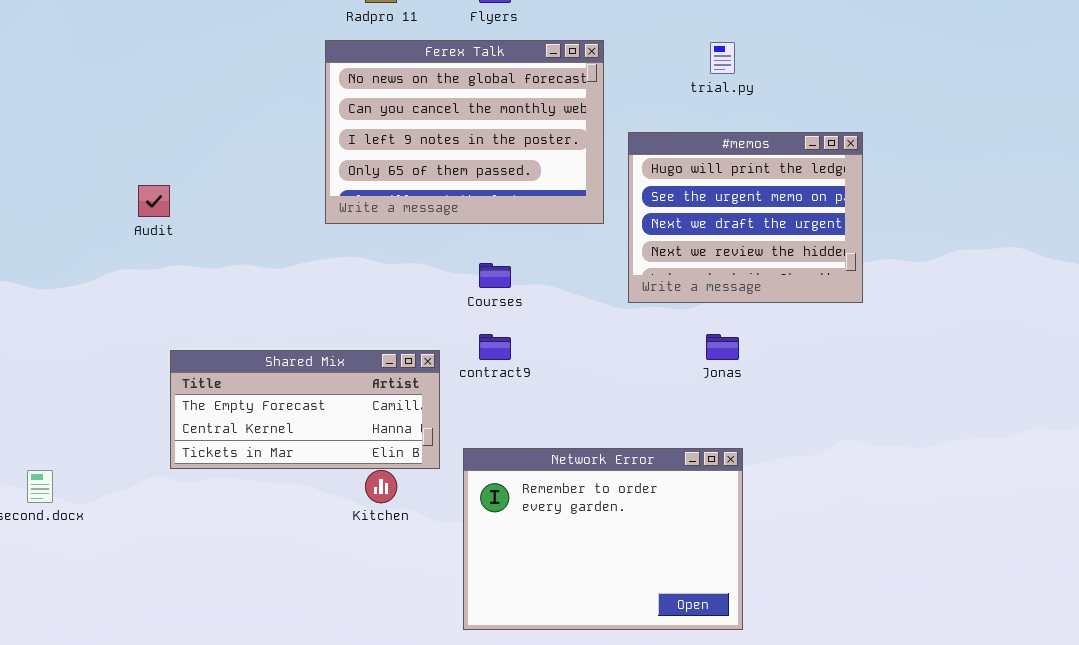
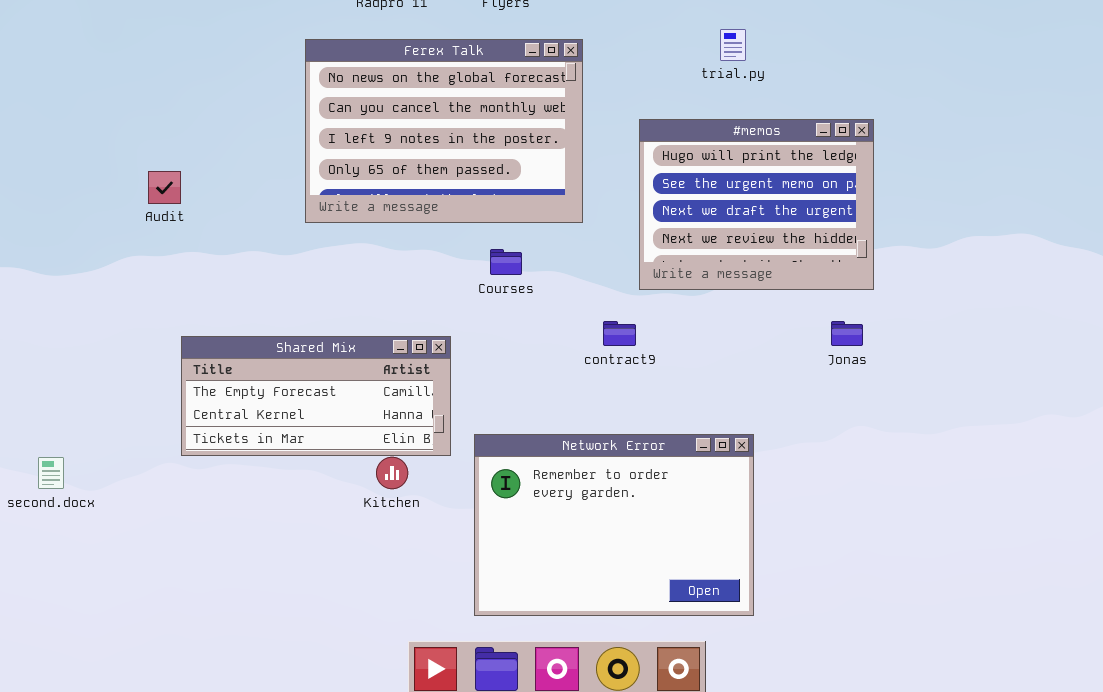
Ferex Talk: [325,40,604,224] -> [305,39,583,223], moved
contract9: [479,334,511,360] -> [603,321,636,346], moved
Jonas: [706,334,739,360] -> [831,321,863,346], moved

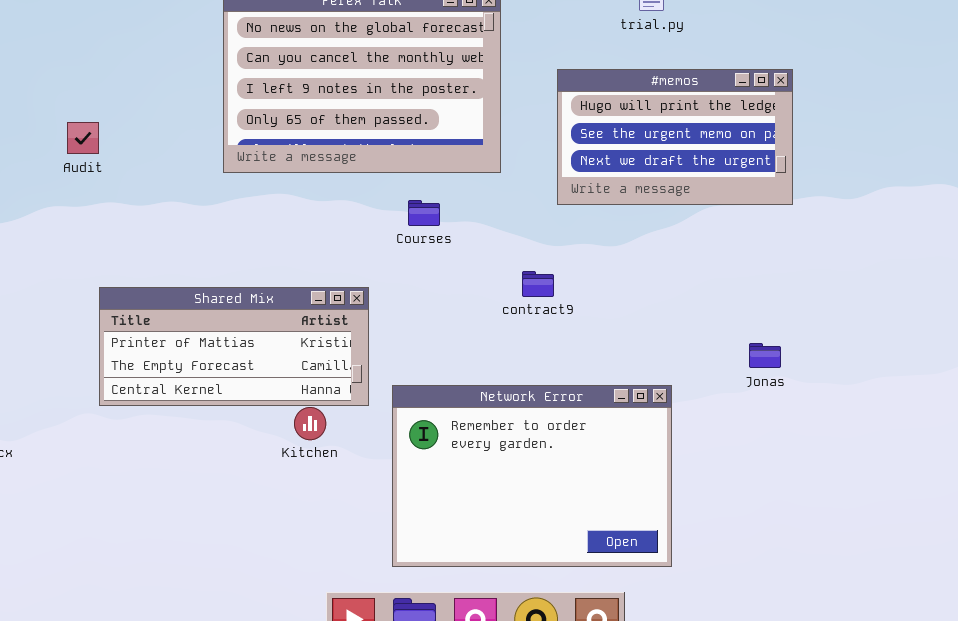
#memos: [639,119,874,290] -> [557,69,793,205], resized
Jonas: [831,321,863,346] -> [749,343,781,368], moved
Shared Mix: [181,336,451,456] -> [99,287,369,406], scrolled up 1 row

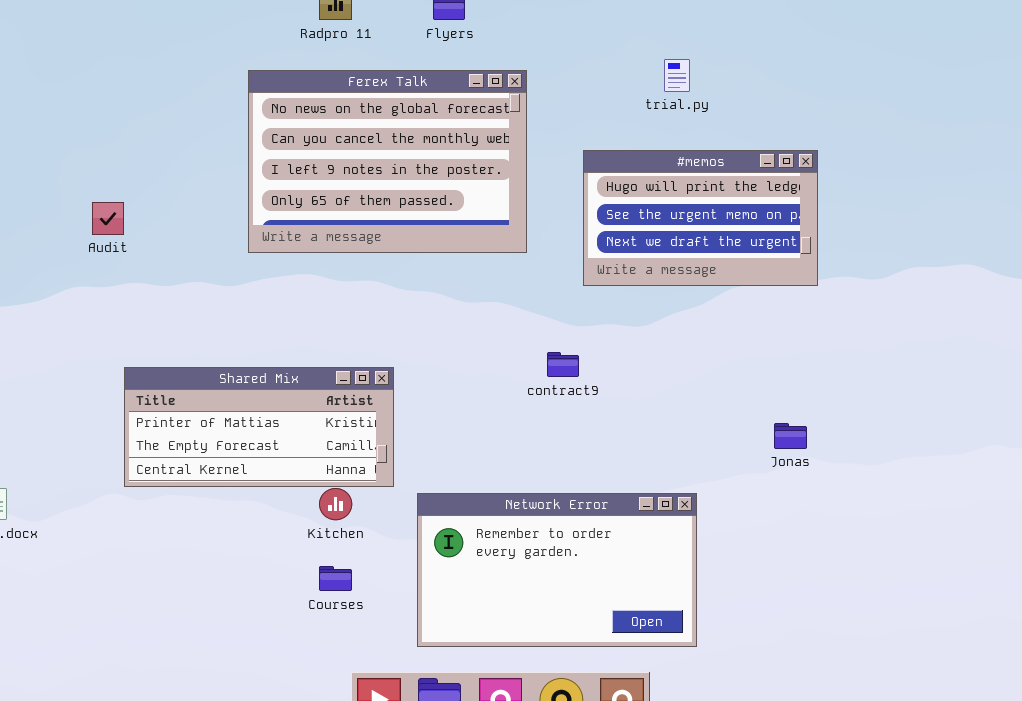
Courses: [408,200,440,226] -> [319,566,352,591], moved
Network Error: [392,385,672,567] -> [417,493,697,647], resized

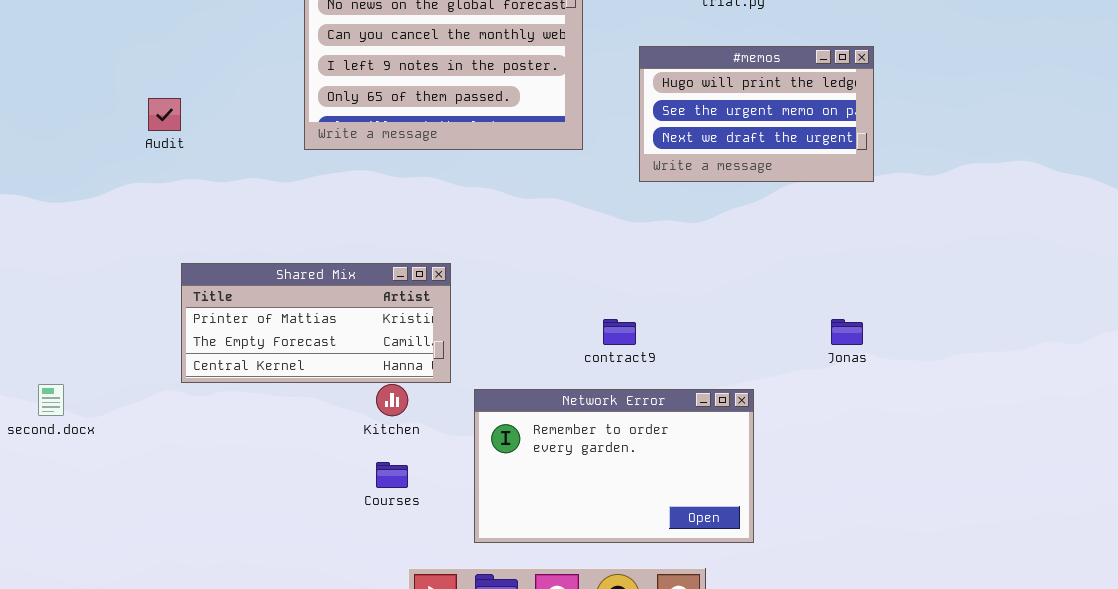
contract9: [547,352,579,377] -> [603,319,636,345], moved

